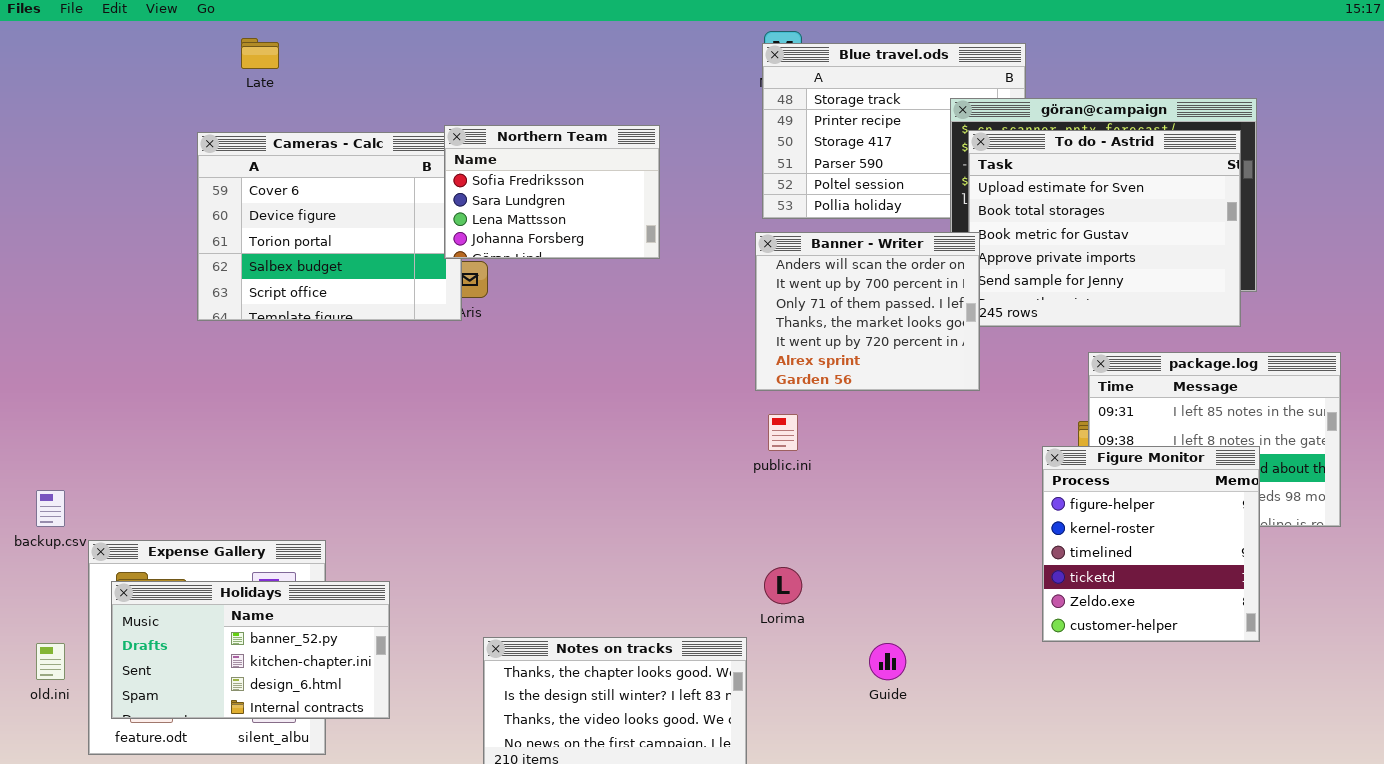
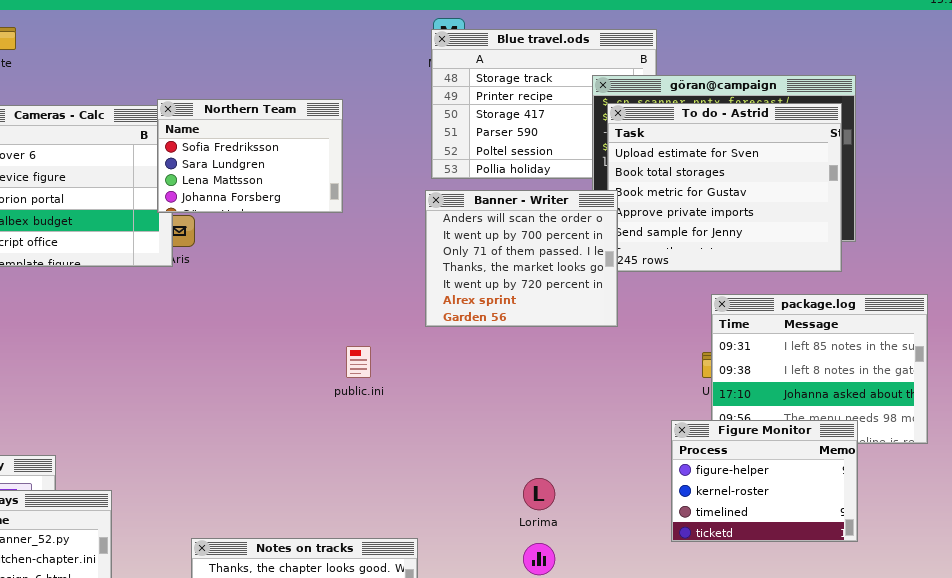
public.ini: [768,414,798,451] -> [346,346,371,378], moved
Figure Monitor: [1042,446,1260,642] -> [671,420,858,542], resized
Lorima: [764,567,802,604] -> [523,478,555,510], moved

